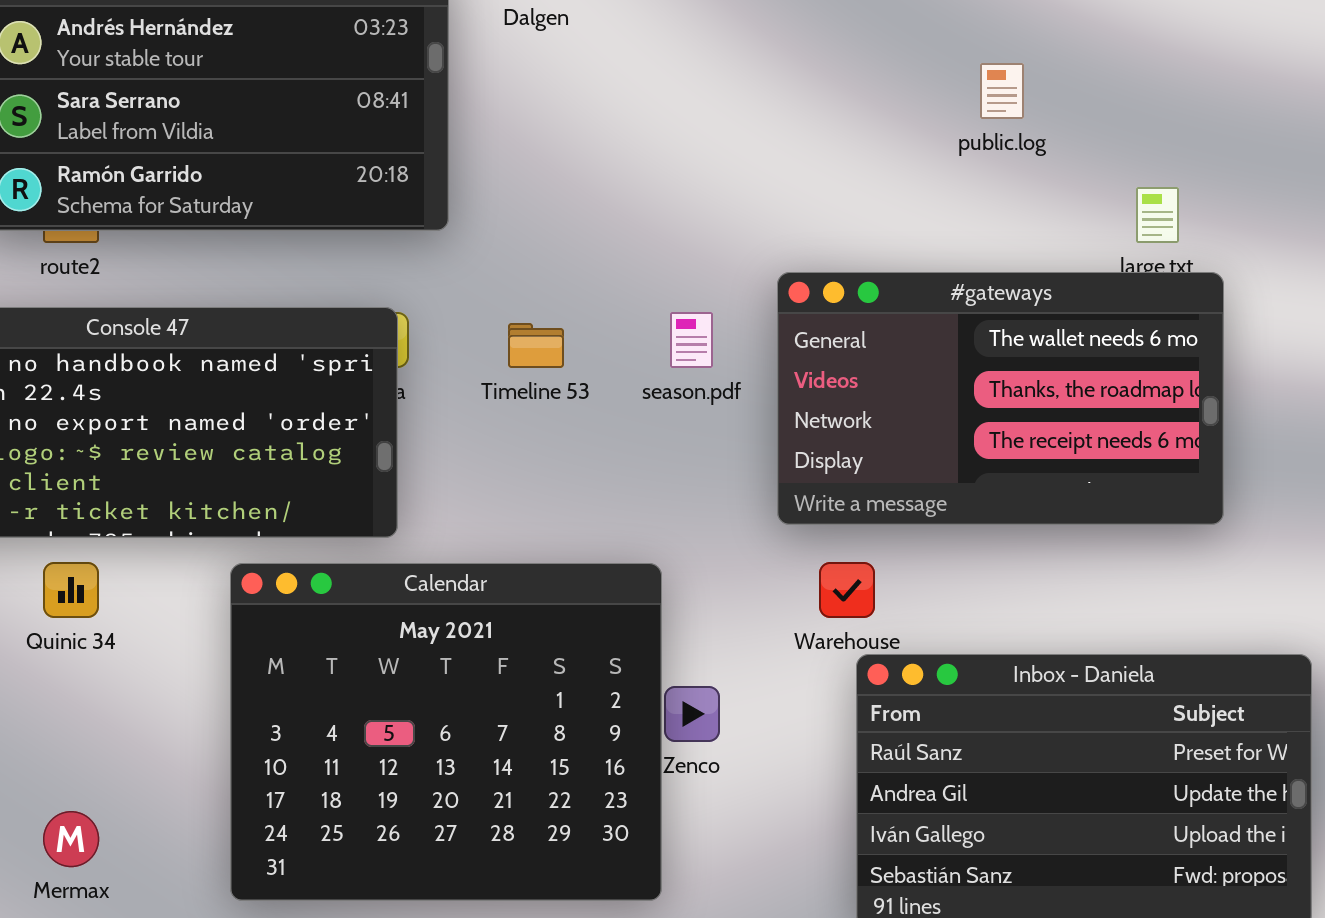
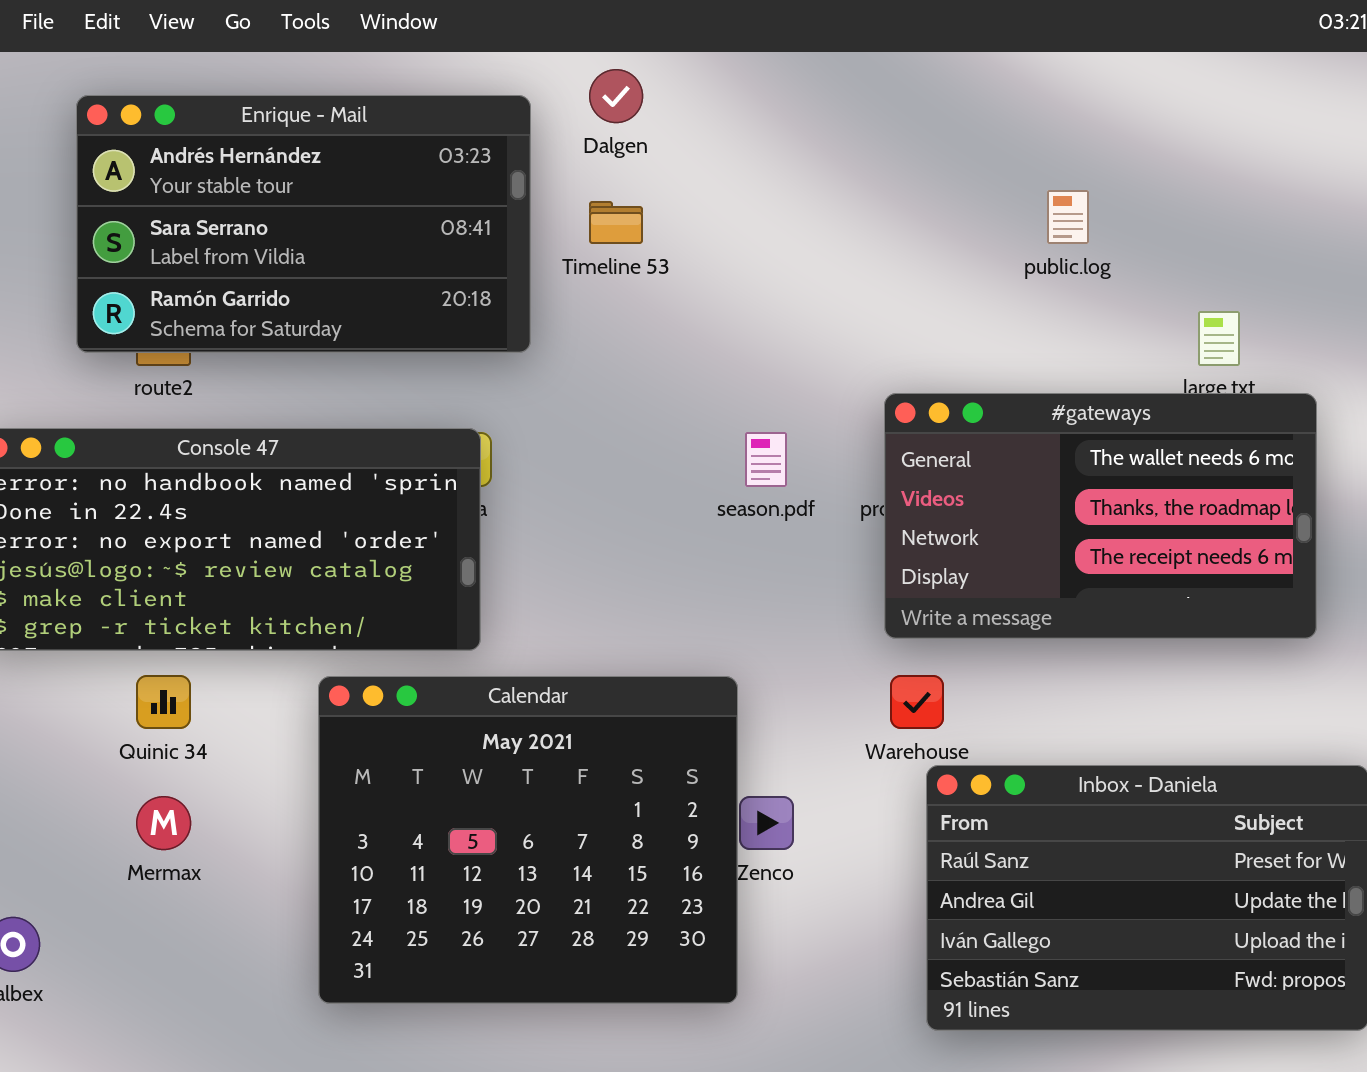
#gateways: [777,272,1224,525] -> [884,393,1317,639], moved
Timeline 53: [508,323,564,368] -> [589,201,643,244], moved
Mermax: [43,811,99,867] -> [136,796,191,850], moved

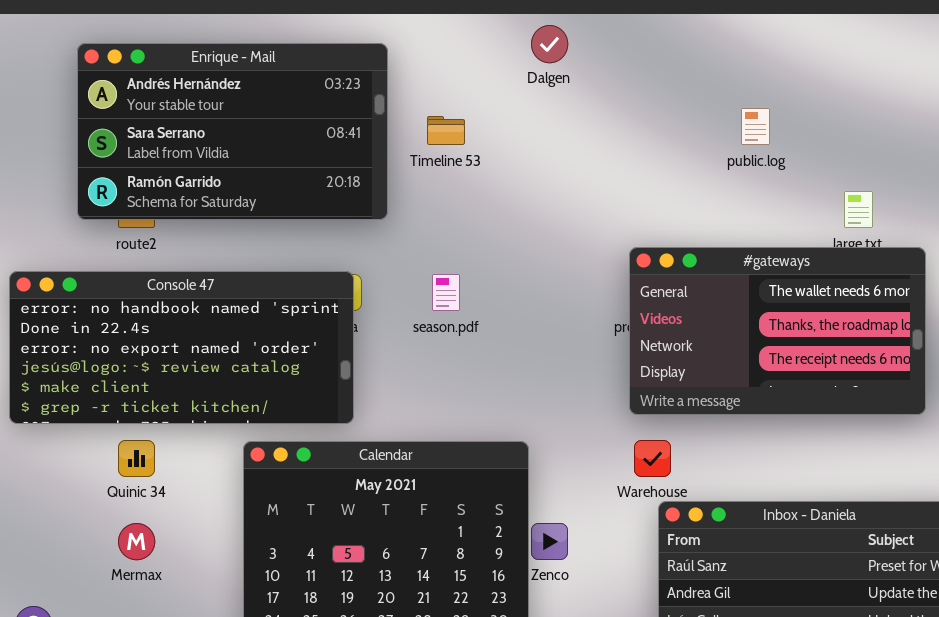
Dalgen: [589,69,643,123] -> [531,25,568,63], moved
season.pdf: [745,432,787,487] -> [432,274,460,311], moved

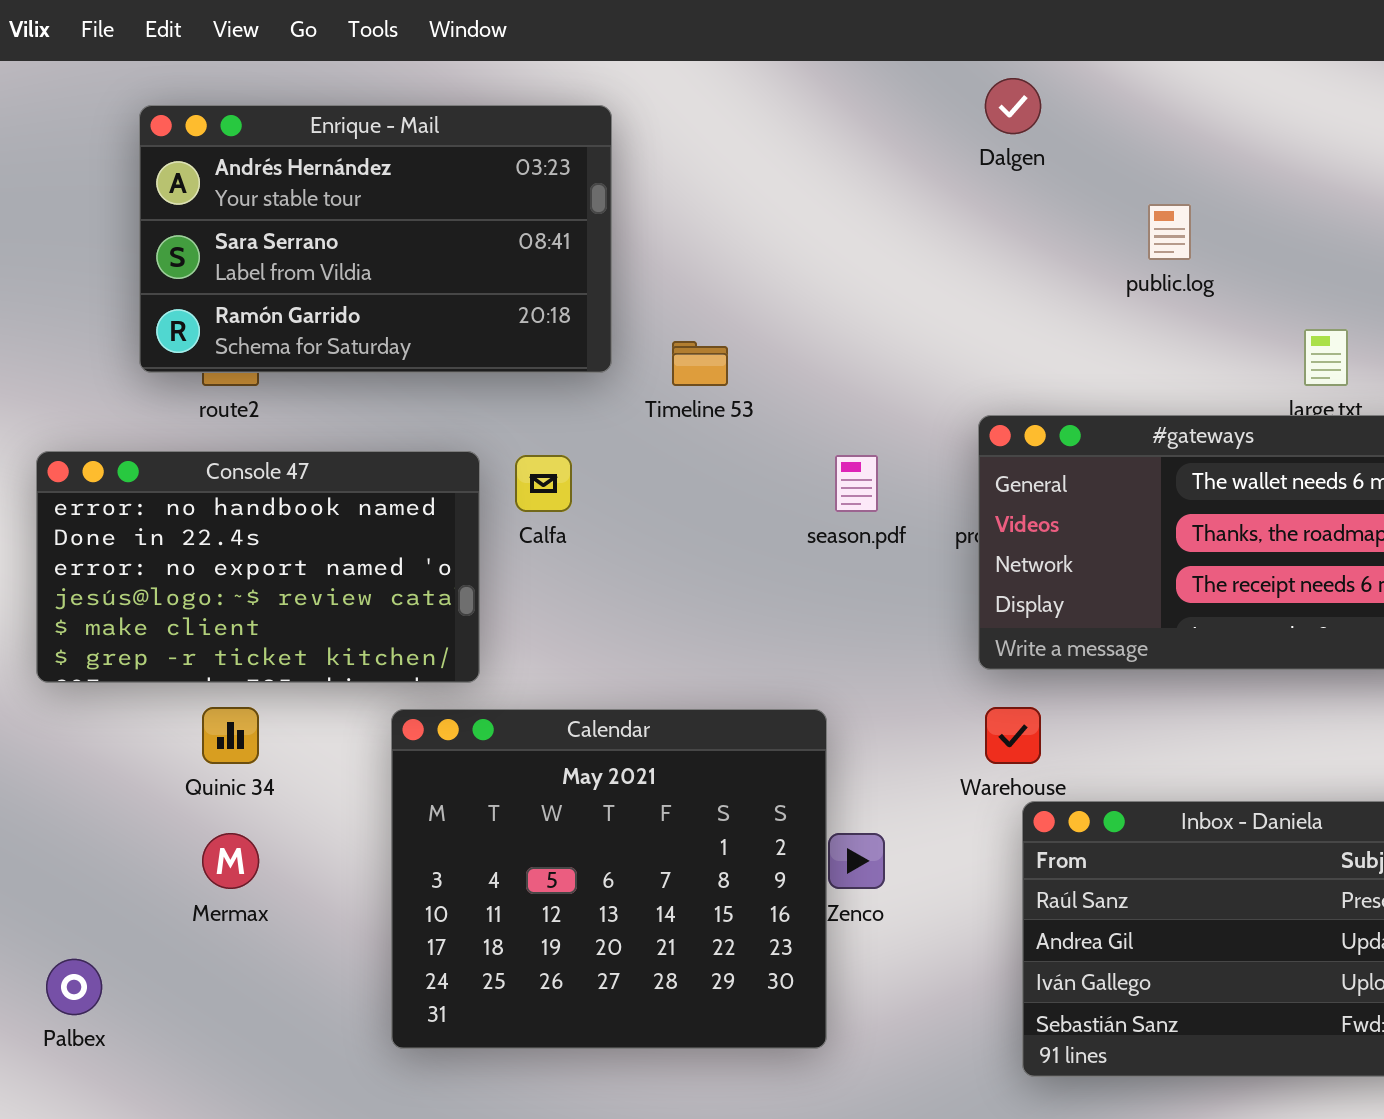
Dalgen: [531,25,568,63] -> [985,78,1041,134], moved
Timeline 53: [427,116,465,145] -> [672,341,728,386], moved
Console 47: [9,271,354,424] -> [36,451,480,683], resized
season.pdf: [432,274,460,311] -> [835,455,878,512], moved

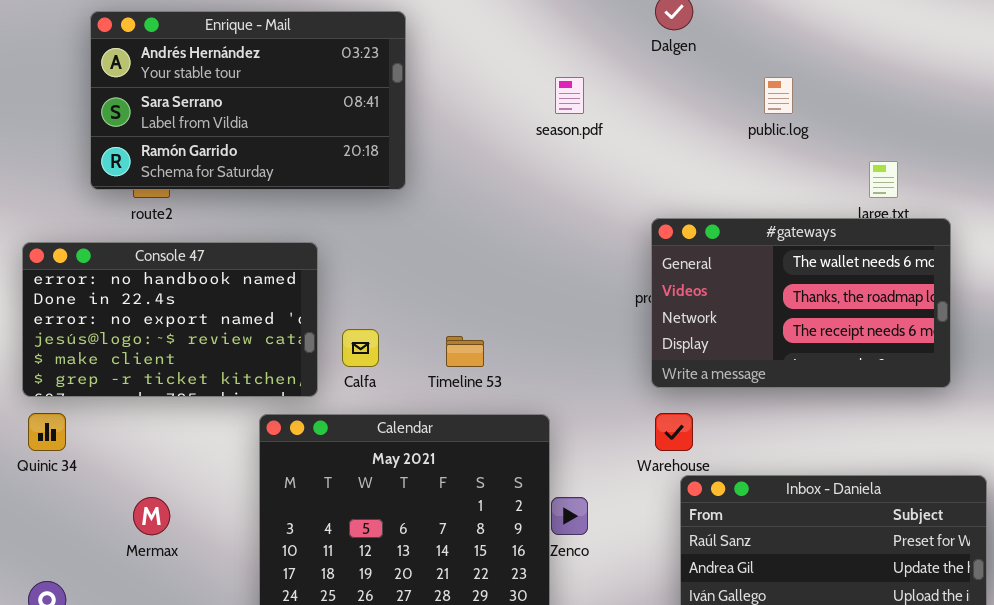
Timeline 53: [672,341,728,386] -> [446,336,484,367], moved
Calfa: [515,455,572,512] -> [342,329,379,367], moved
season.pdf: [835,455,878,512] -> [555,77,584,114], moved
Quinic 34: [202,707,259,764] -> [28,413,66,451], moved

